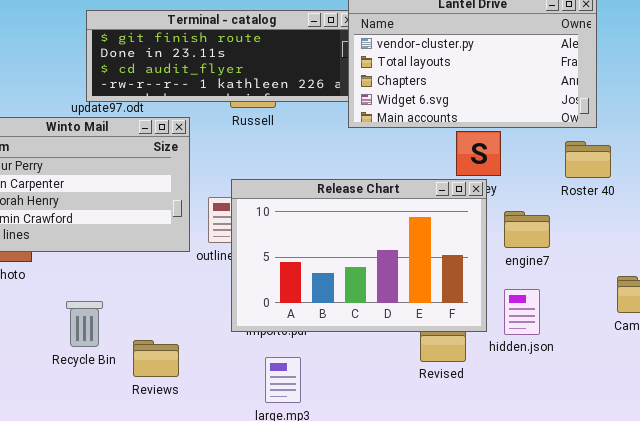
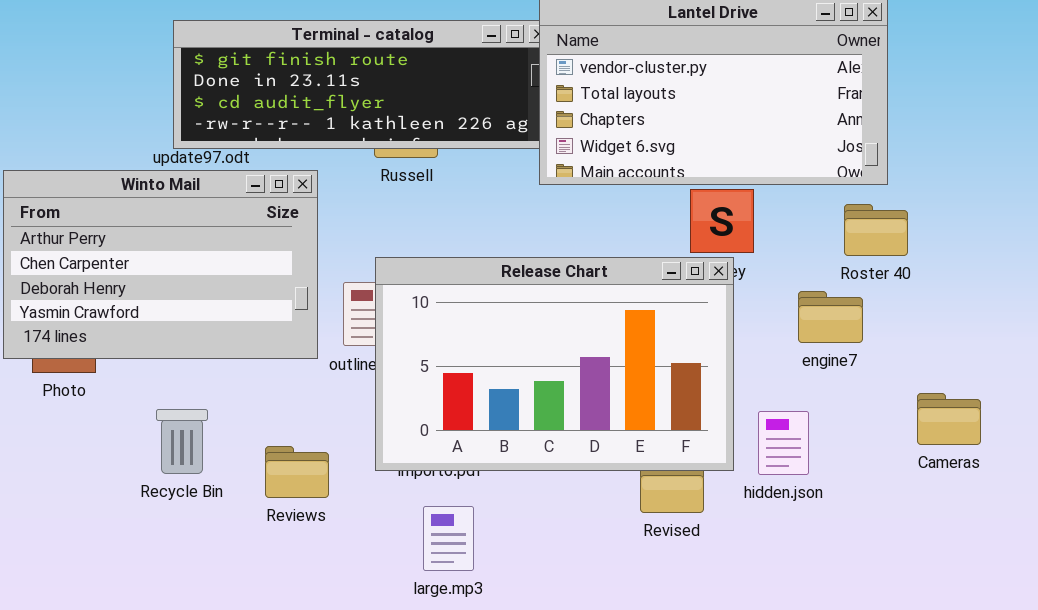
engine7: [504,211,550,248] -> [798,291,863,343], moved
Recycle Bin: [66,301,103,347] -> [156,409,208,474], moved
Reviews: [133,340,179,377] -> [265,446,329,498], moved

